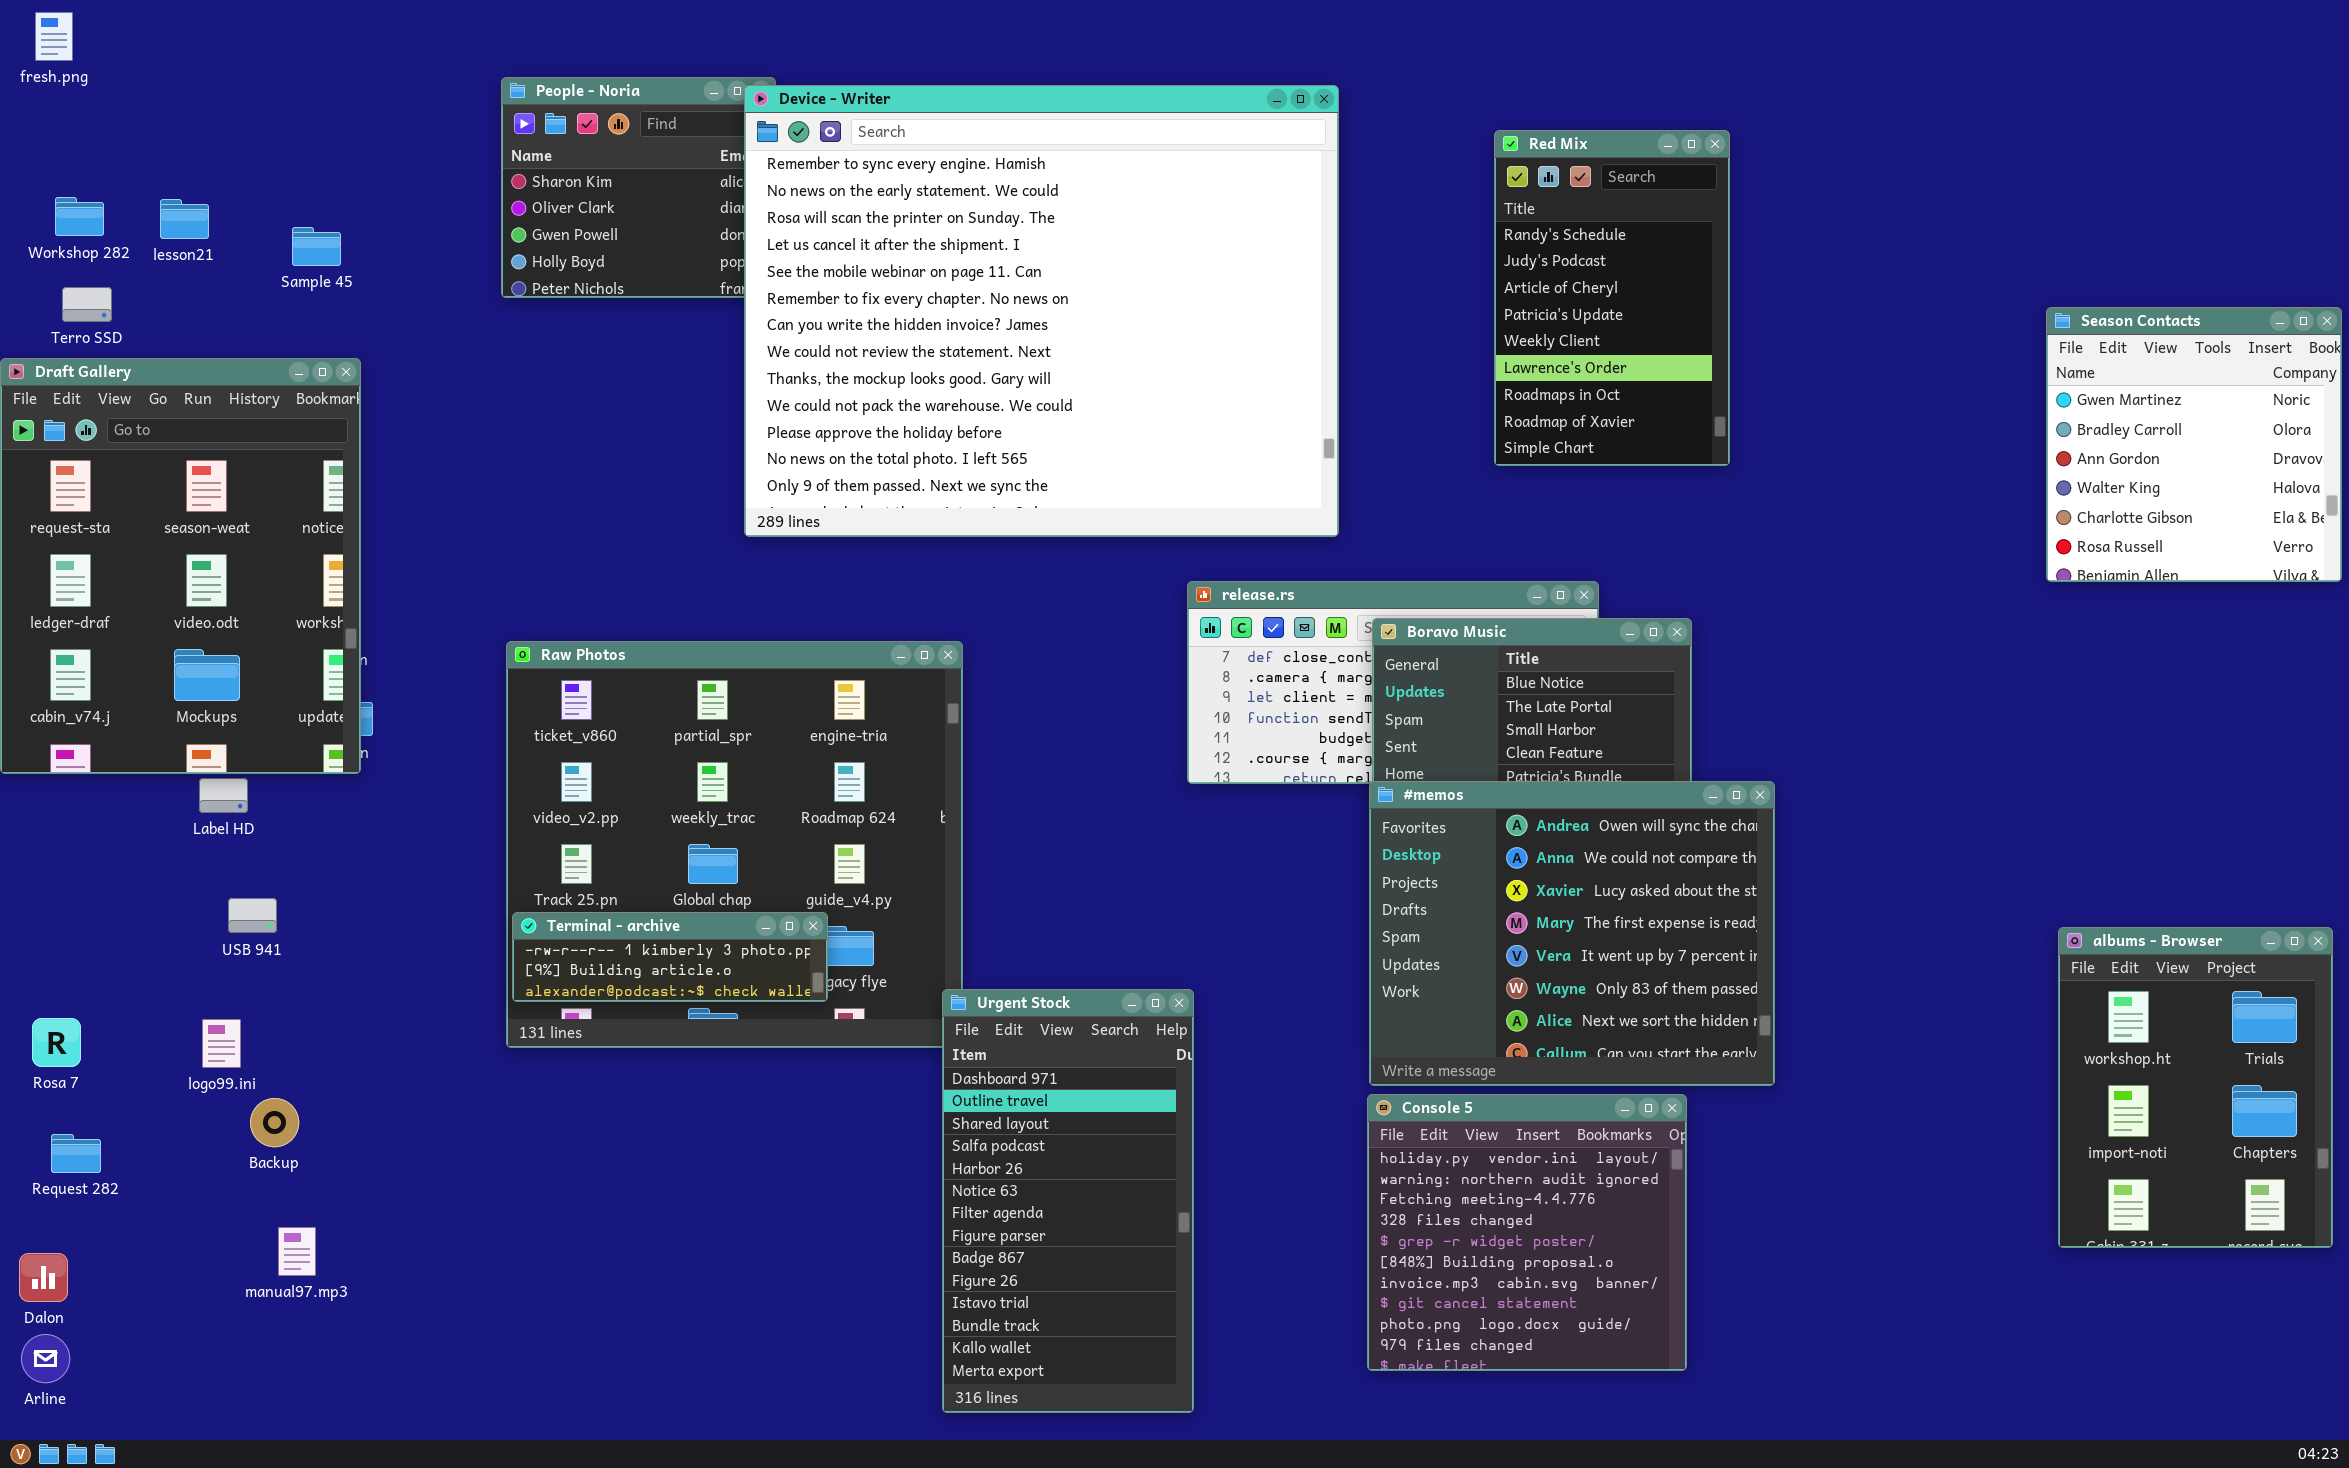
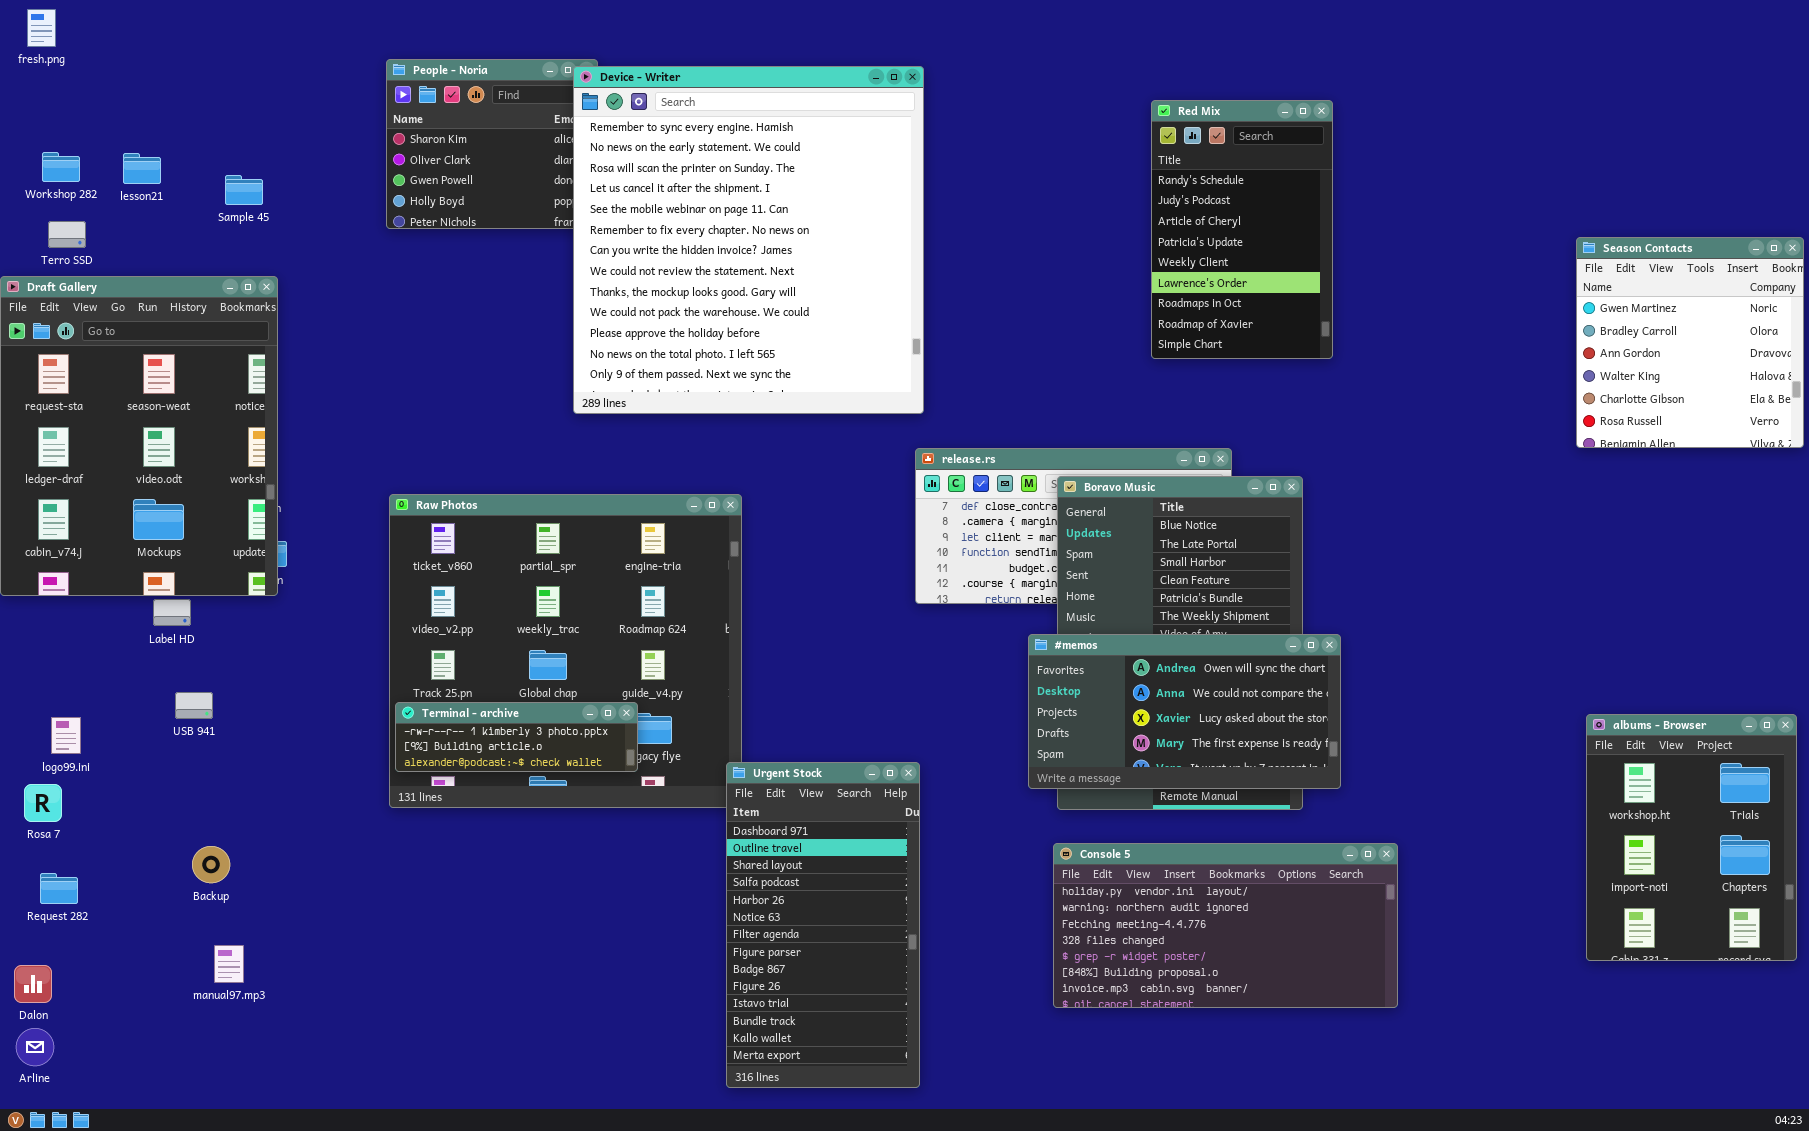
Device - Writer: [744,85,1339,537] -> [573,66,924,414], resized
#memos: [1369,781,1775,1086] -> [1028,634,1341,789], moved, resized
logo99.ini: [202,1019,241,1068] -> [51,717,81,754], moved
Console 5: [1367,1094,1687,1371] -> [1053,843,1398,1008], resized

